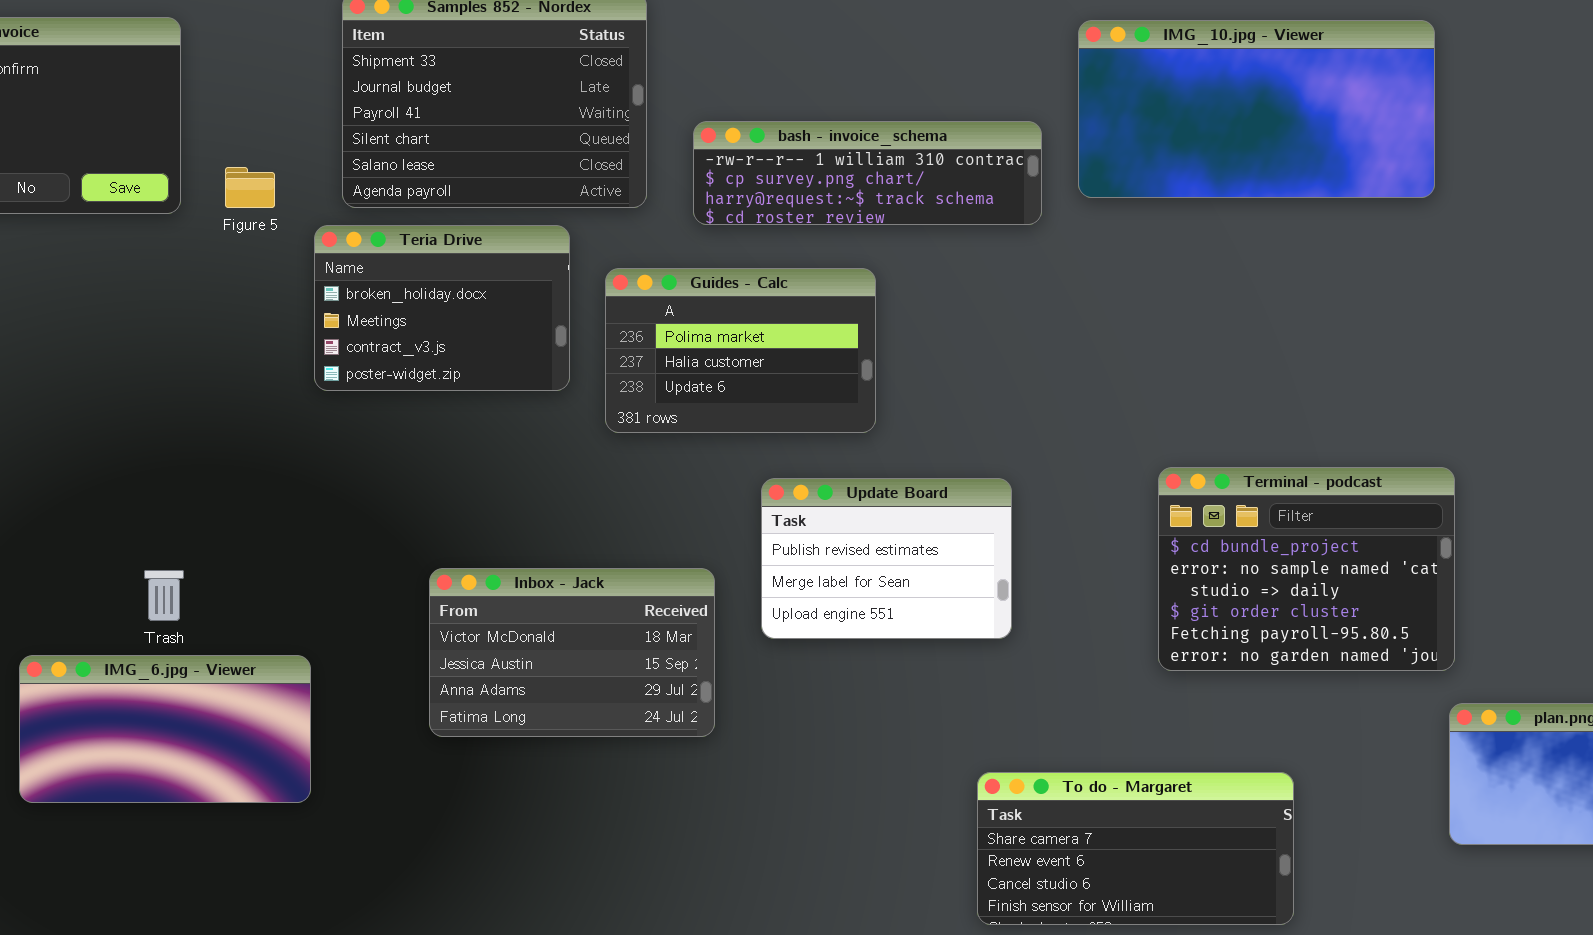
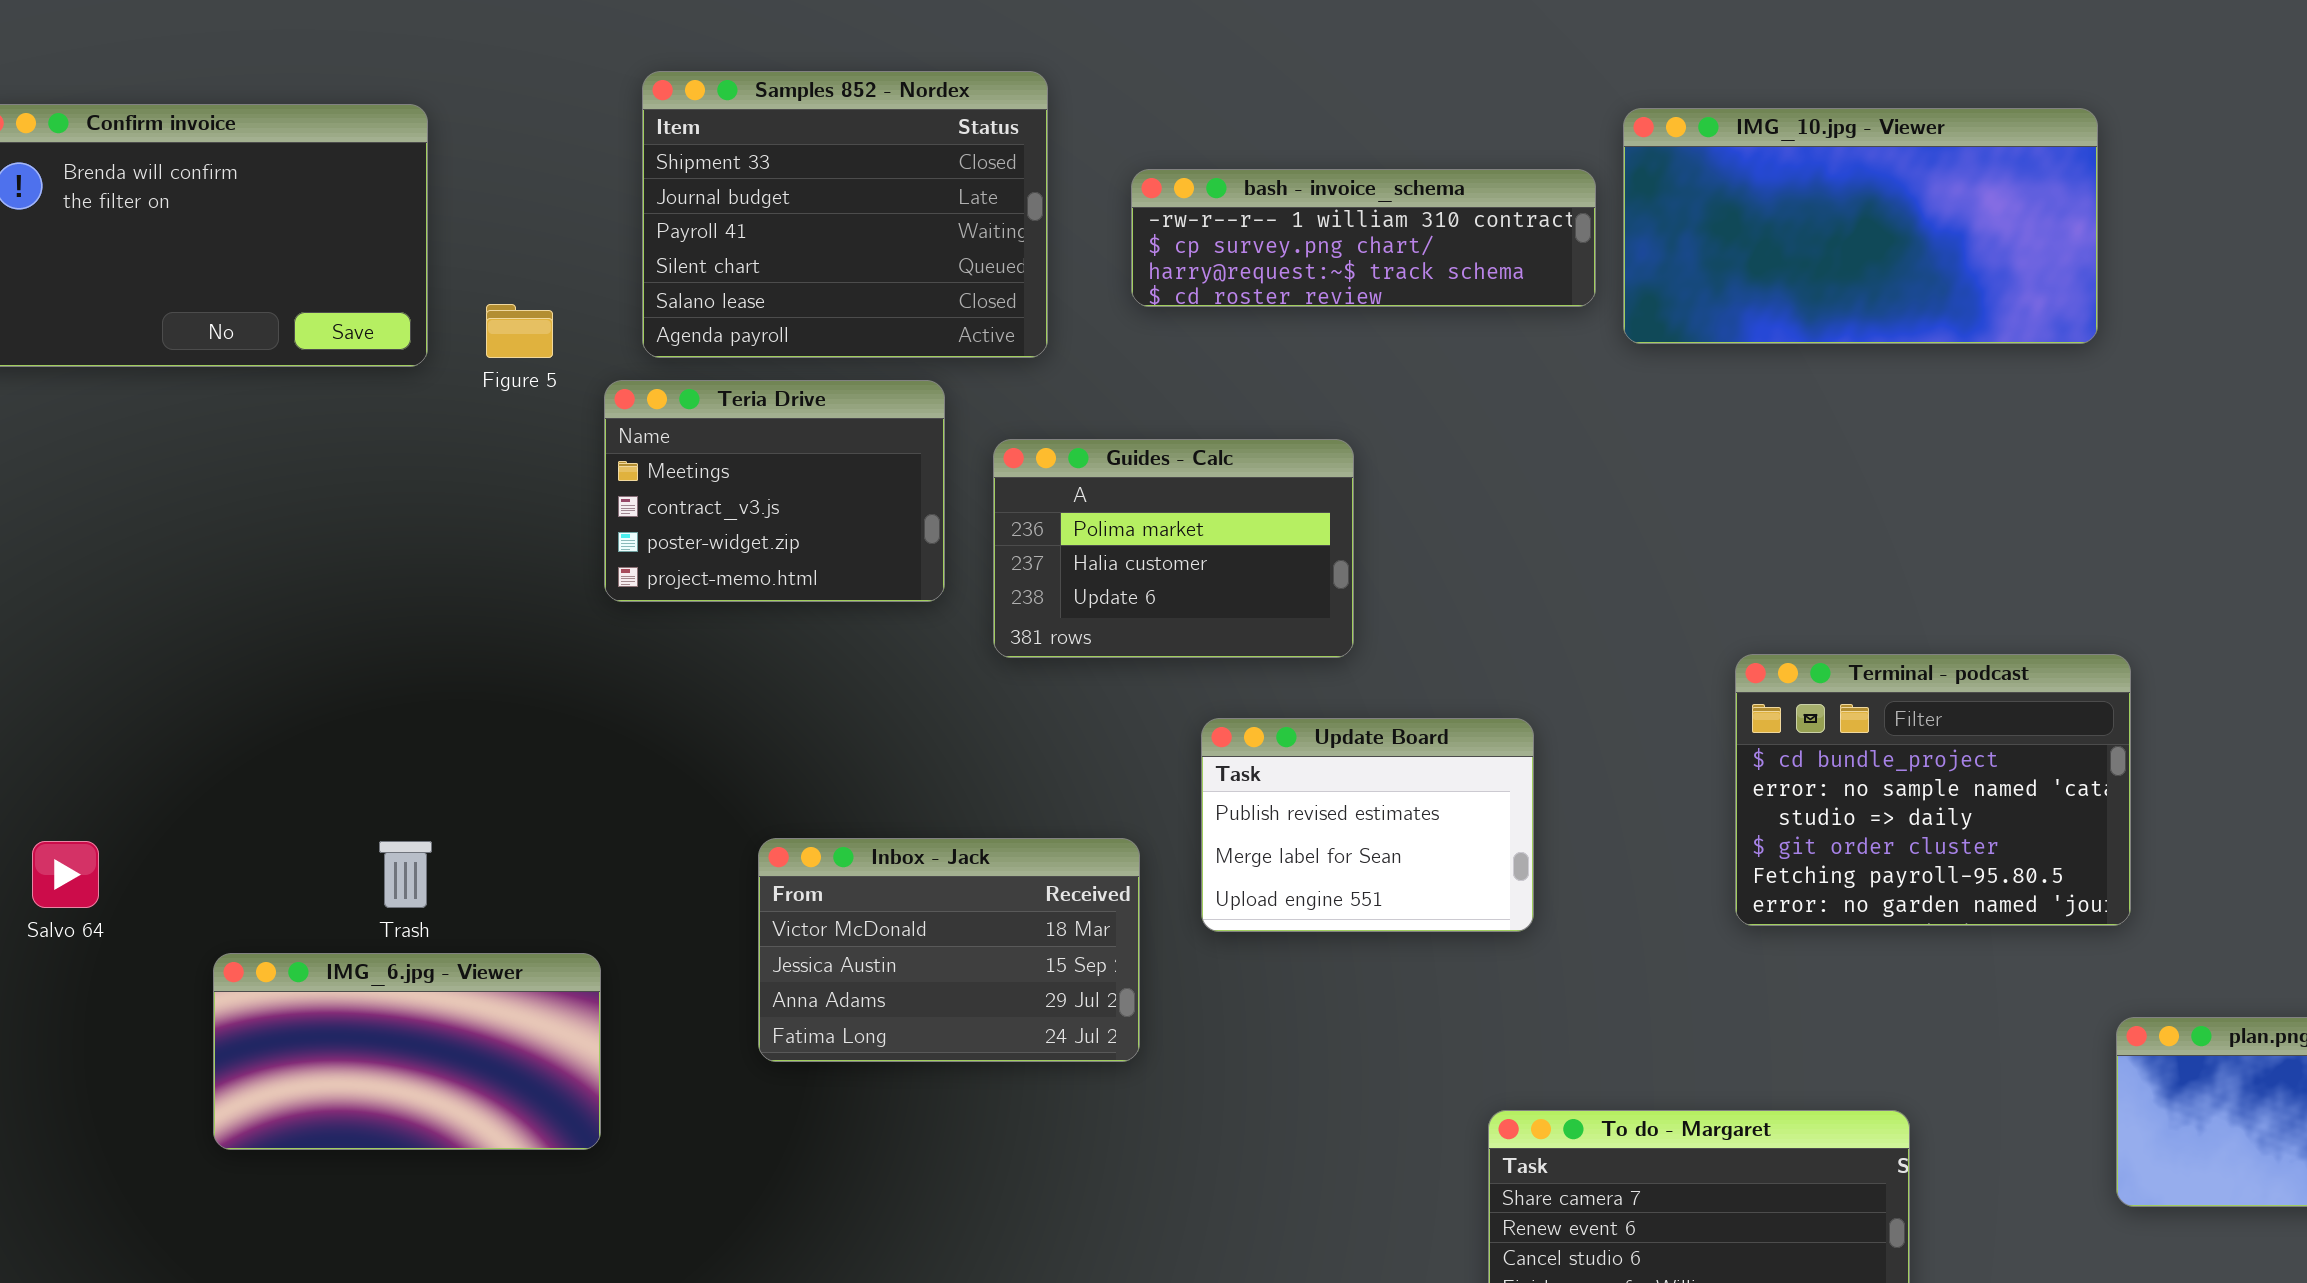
bash - invoice_schema: [693,121,1042,225] -> [1131,169,1596,307], moved
Teria Drive: [314,225,570,391] -> [604,380,945,602], scrolled down 1 row
Terminal - podcast: [1158,467,1455,671] -> [1735,654,2131,926], moved

